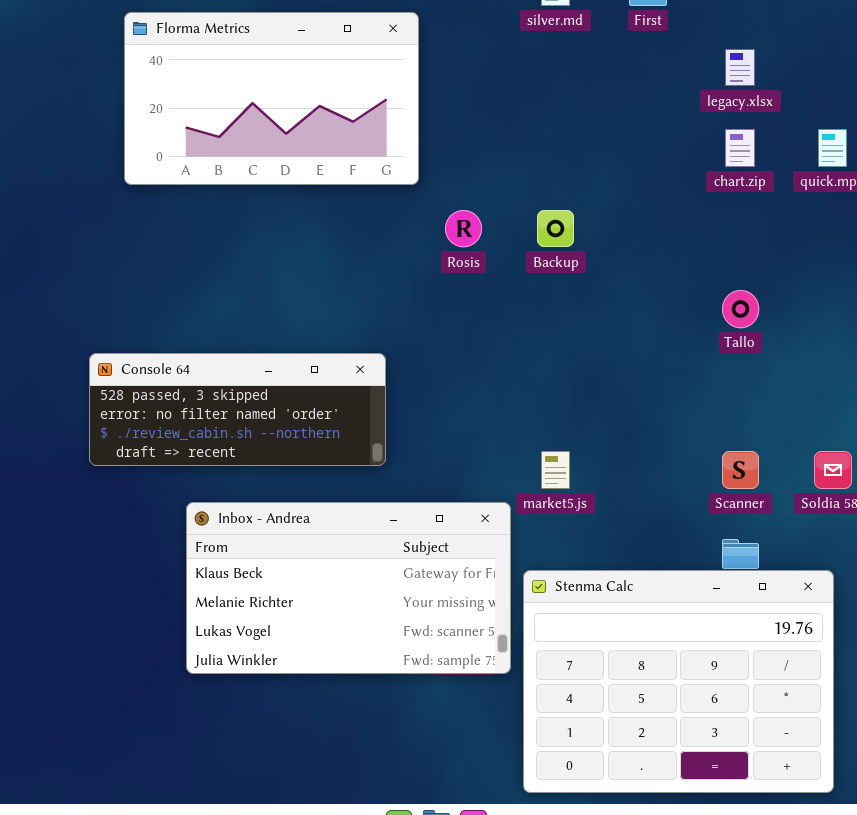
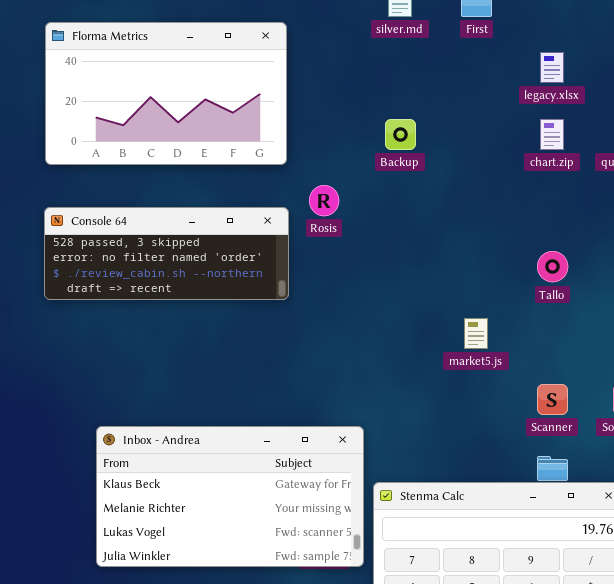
Backup: [537,210,574,247] -> [385,119,416,150], moved
Console 64: [89,353,386,466] -> [44,207,289,300], moved
market5.js: [541,451,570,489] -> [464,318,488,349], moved

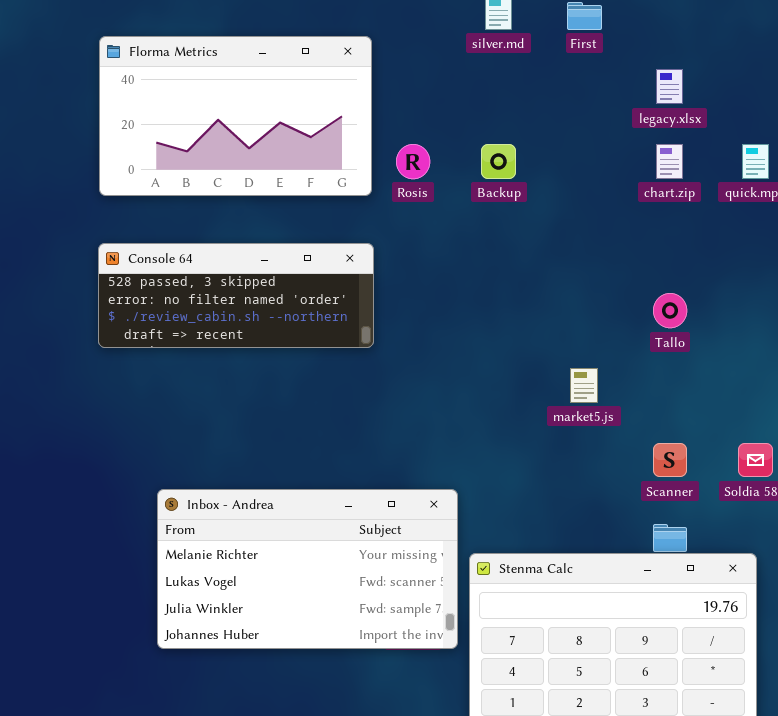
Rosis: [309,185,339,216] -> [396,144,430,179], moved
Inbox - Andrea: [96,426,364,567] -> [157,489,458,649], scrolled down 1 row

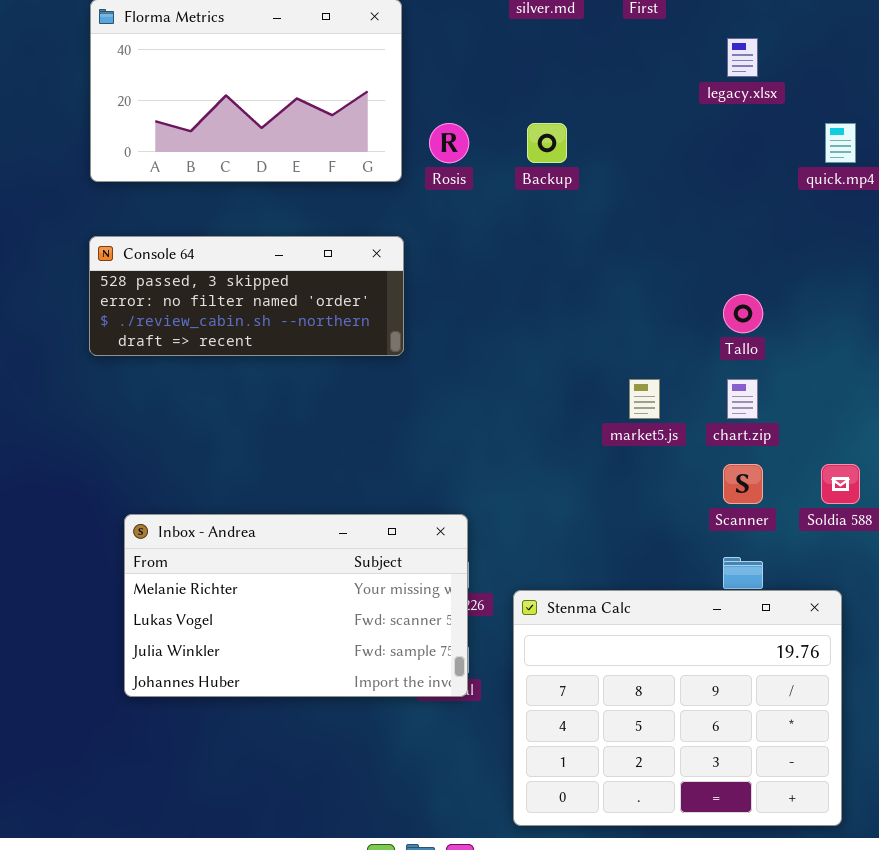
chart.zip: [656,144,683,179] -> [727,379,758,419], moved
Inbox - Andrea: [157,489,458,649] -> [124,514,468,697], moved

